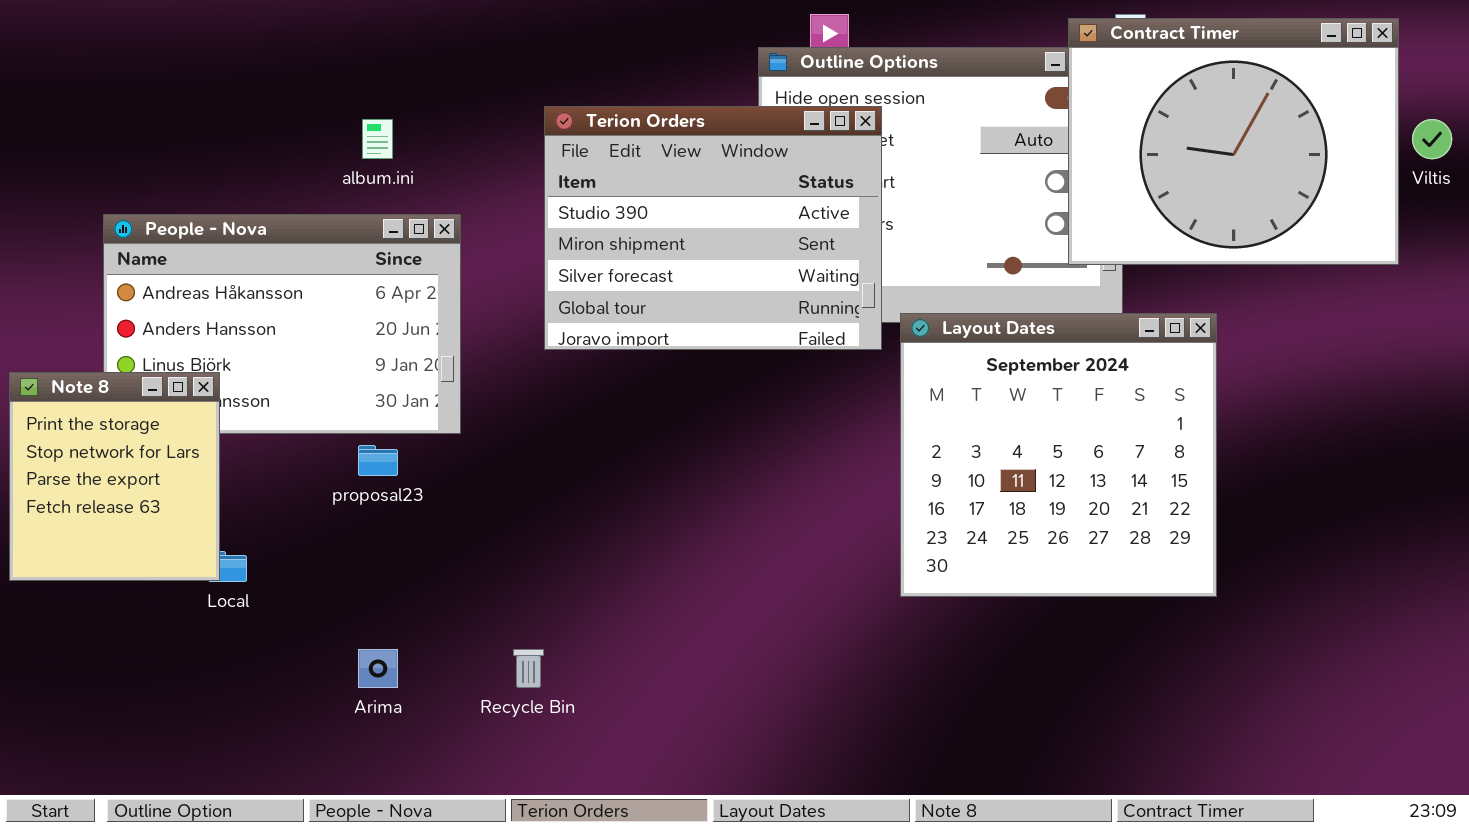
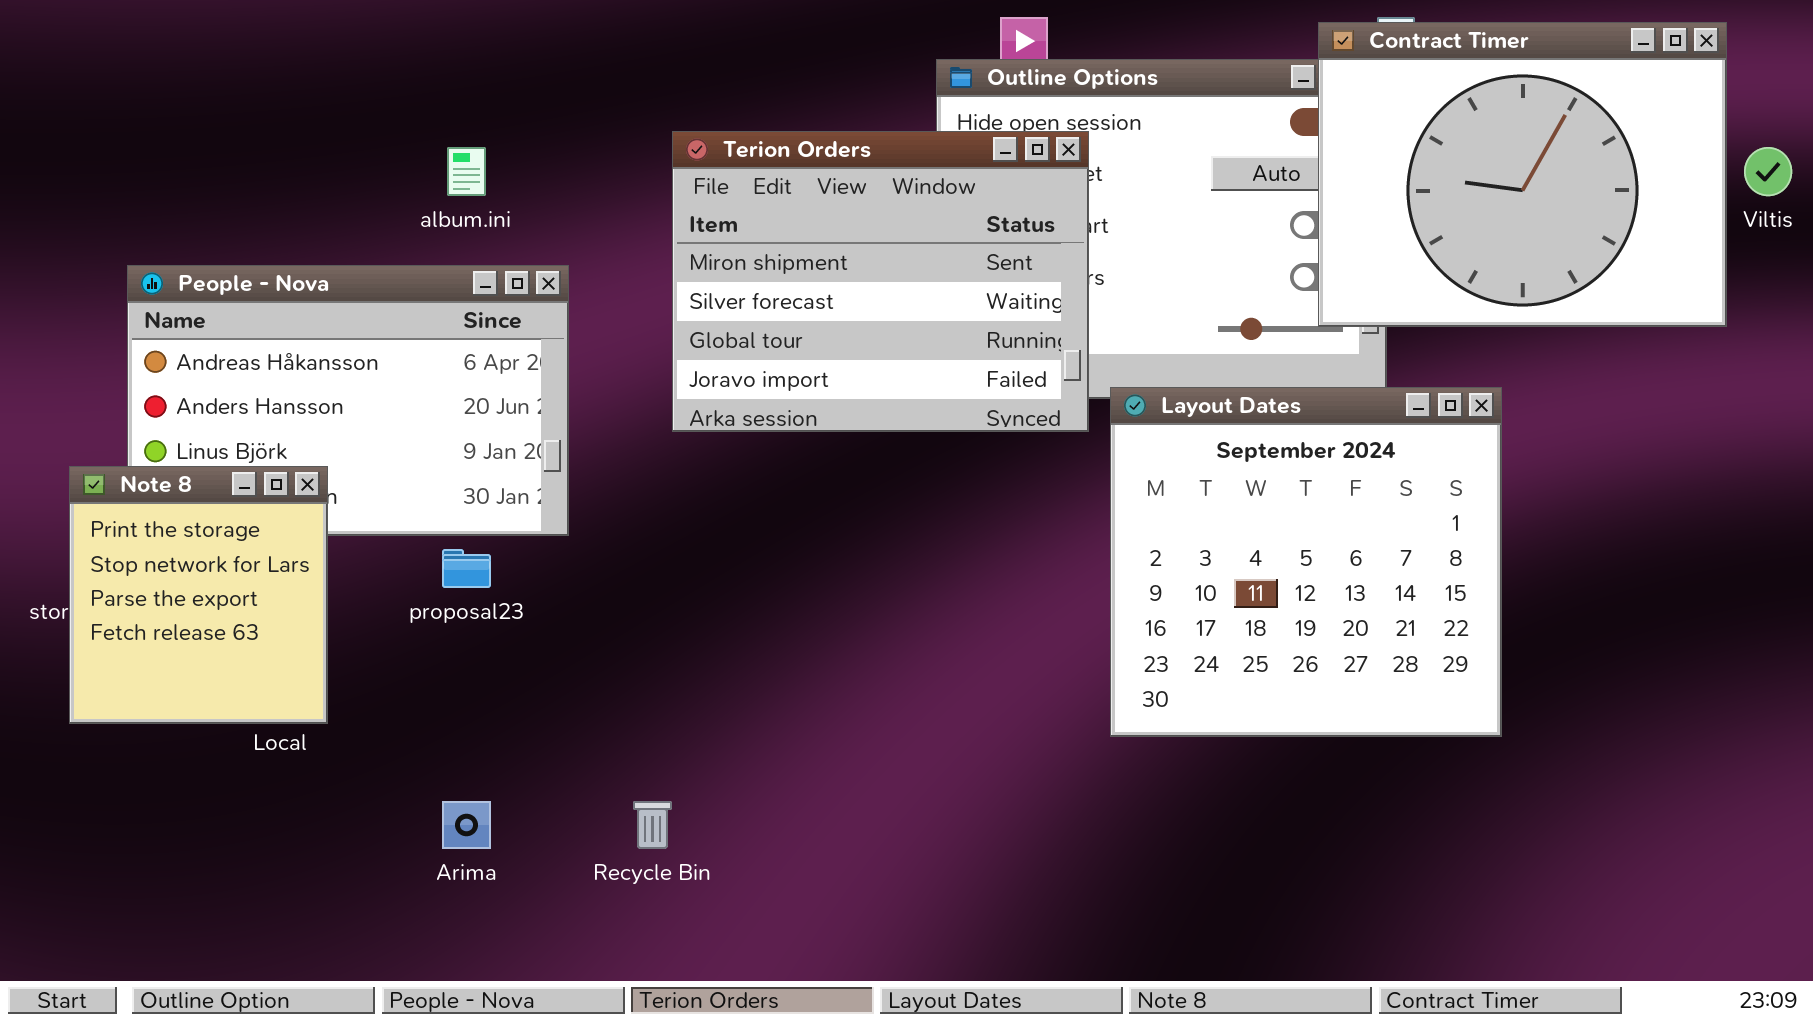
Terion Orders: [544,106,882,350] -> [672,131,1089,432], scrolled down 1 row
Note 8: [9,372,220,581] -> [69,466,328,724], moved

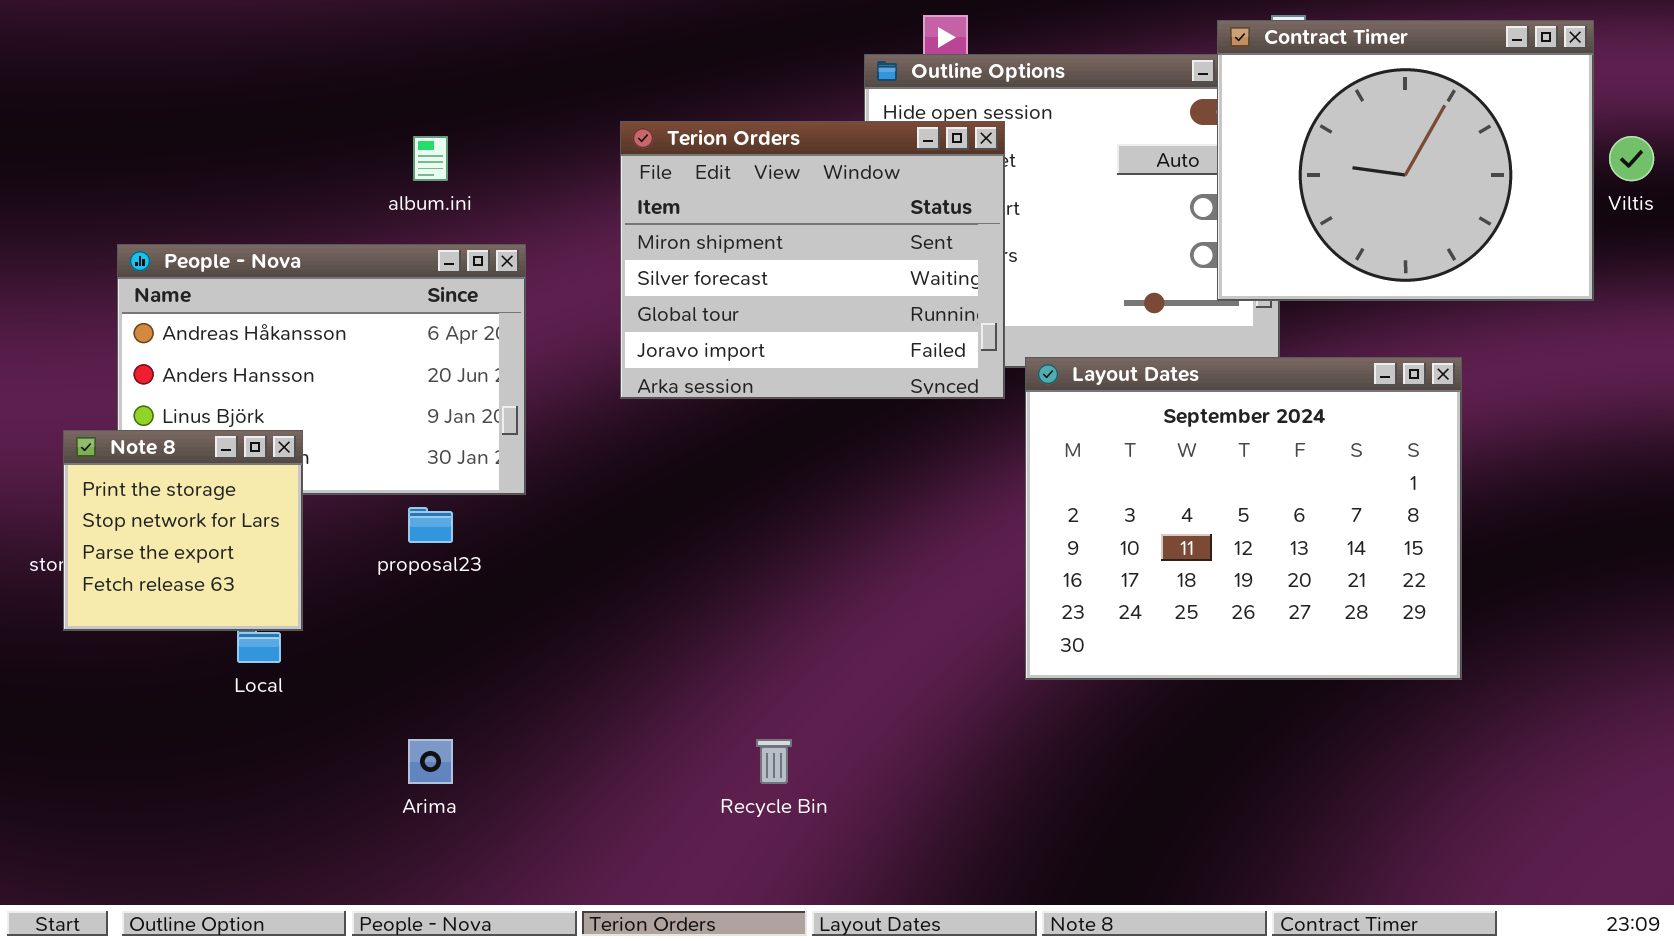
Layout Dates: [1110,387,1502,737] -> [1025,357,1462,680], resized
Note 8: [69,466,328,724] -> [63,430,303,631], resized
Recycle Bin: [633,801,672,849] -> [756,739,792,784], moved

